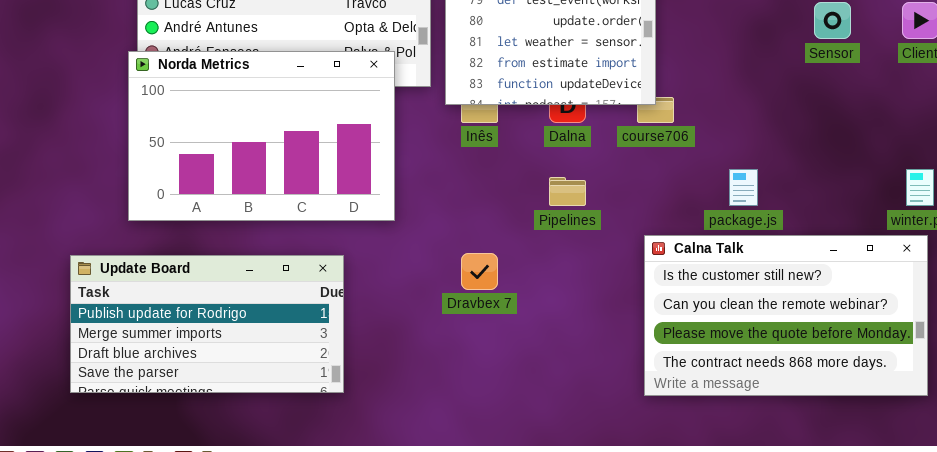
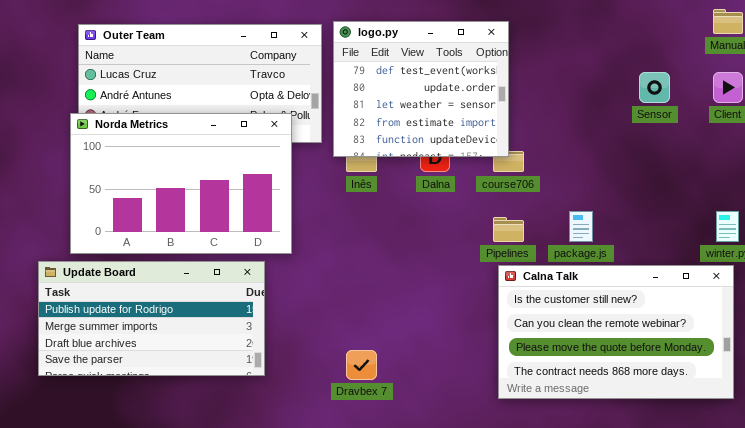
Pipelines: [549,177,586,206] -> [493,217,524,242], moved
Dravbex 7: [461,253,498,290] -> [346,350,377,380], moved
Update Board: [70,255,344,393] -> [38,261,265,376], moved

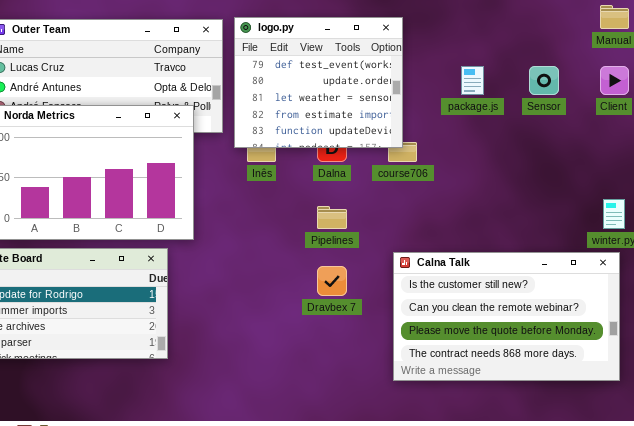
package.js: [569,211,593,242] -> [461,66,484,95], moved
Pipelines: [493,217,524,242] -> [317,206,347,229], moved
Dravbex 7: [346,350,377,380] -> [317,266,347,296], moved

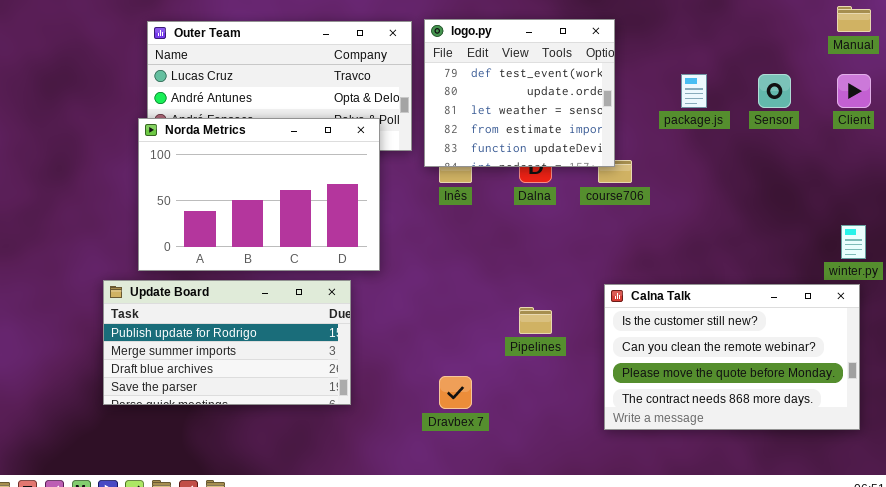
Pipelines: [317,206,347,229] -> [519,307,552,334], moved
Dravbex 7: [317,266,347,296] -> [439,376,472,409], moved

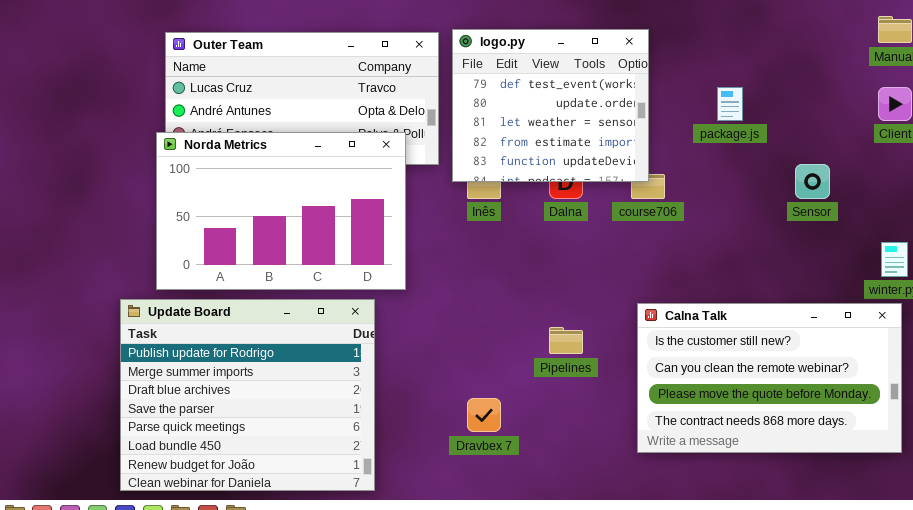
Sensor: [758,74,791,108] -> [795,164,830,199], moved
Update Board: [103,280,351,405] -> [120,299,375,491], resized

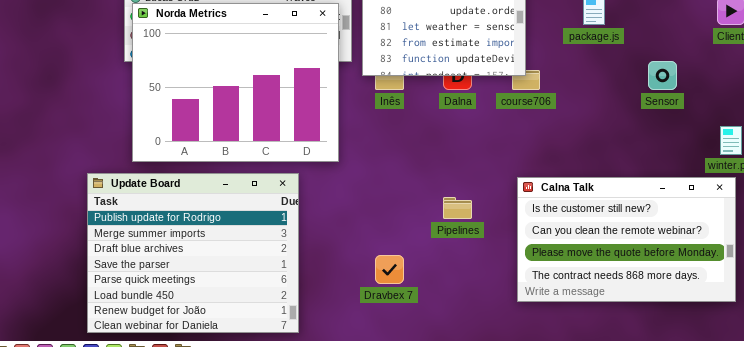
Norda Metrics: [156,132,406,290] -> [132,3,339,162], moved, resized

